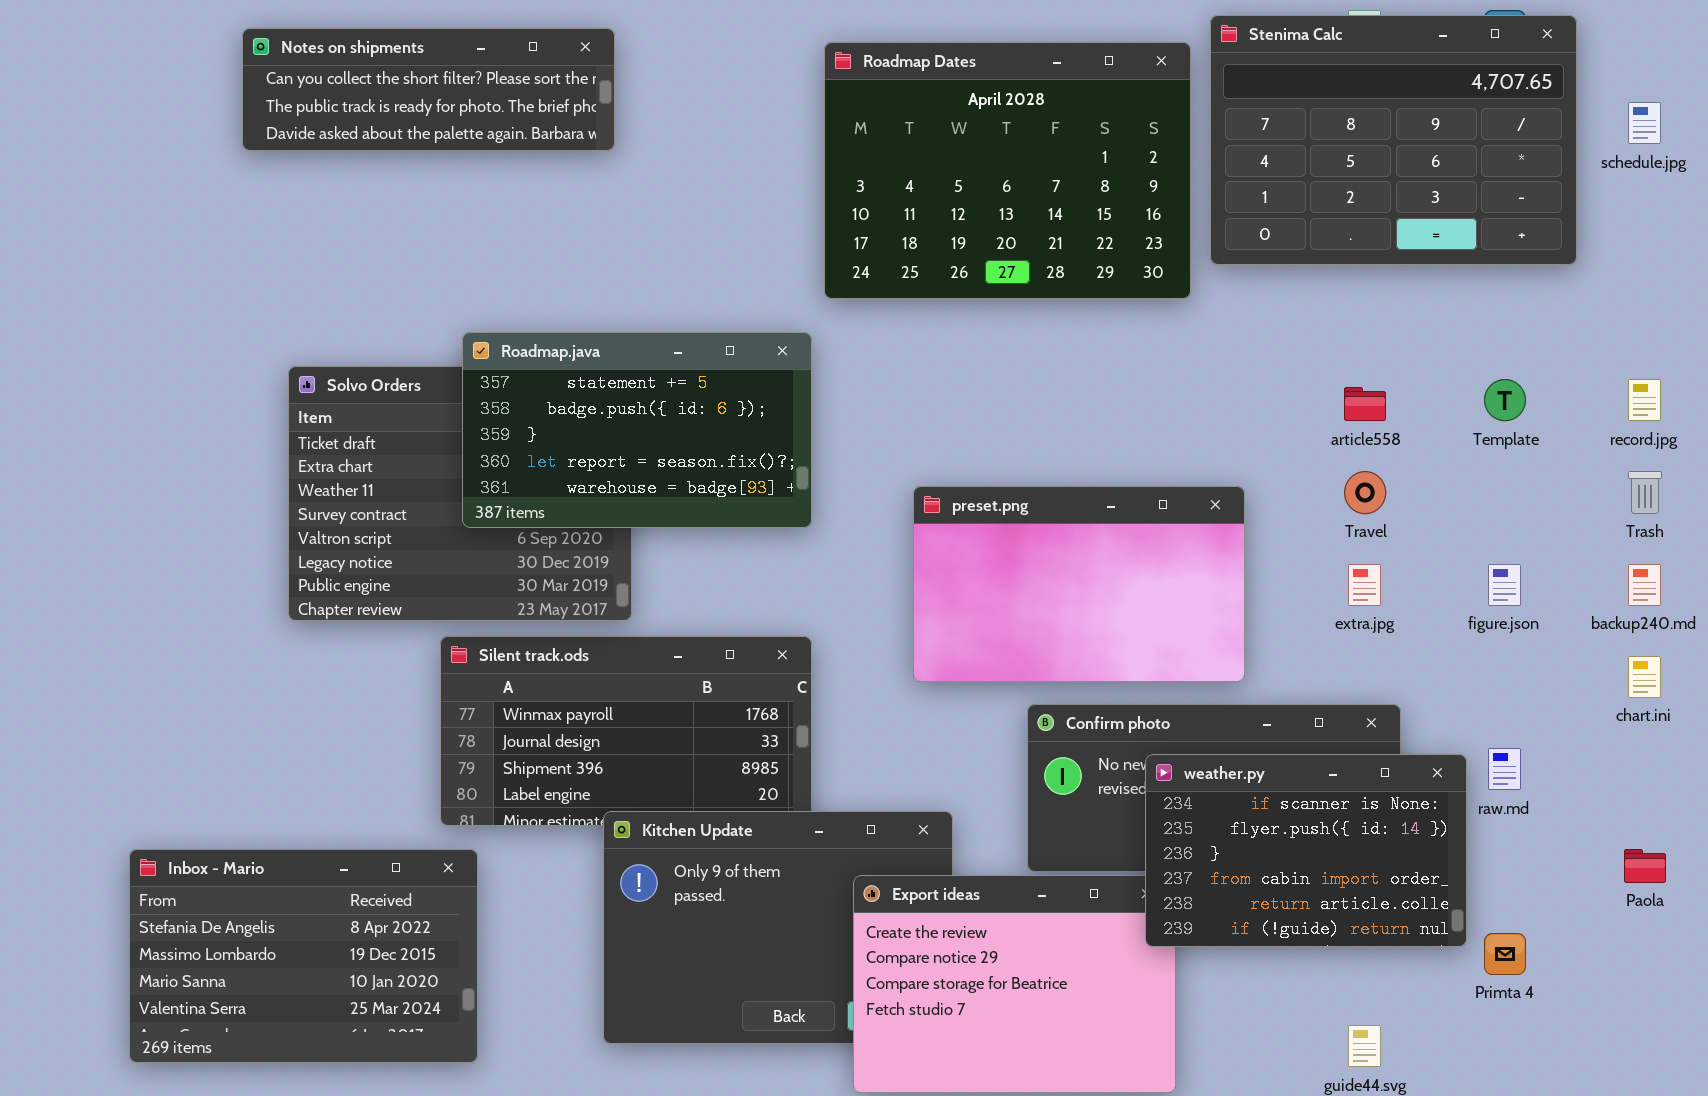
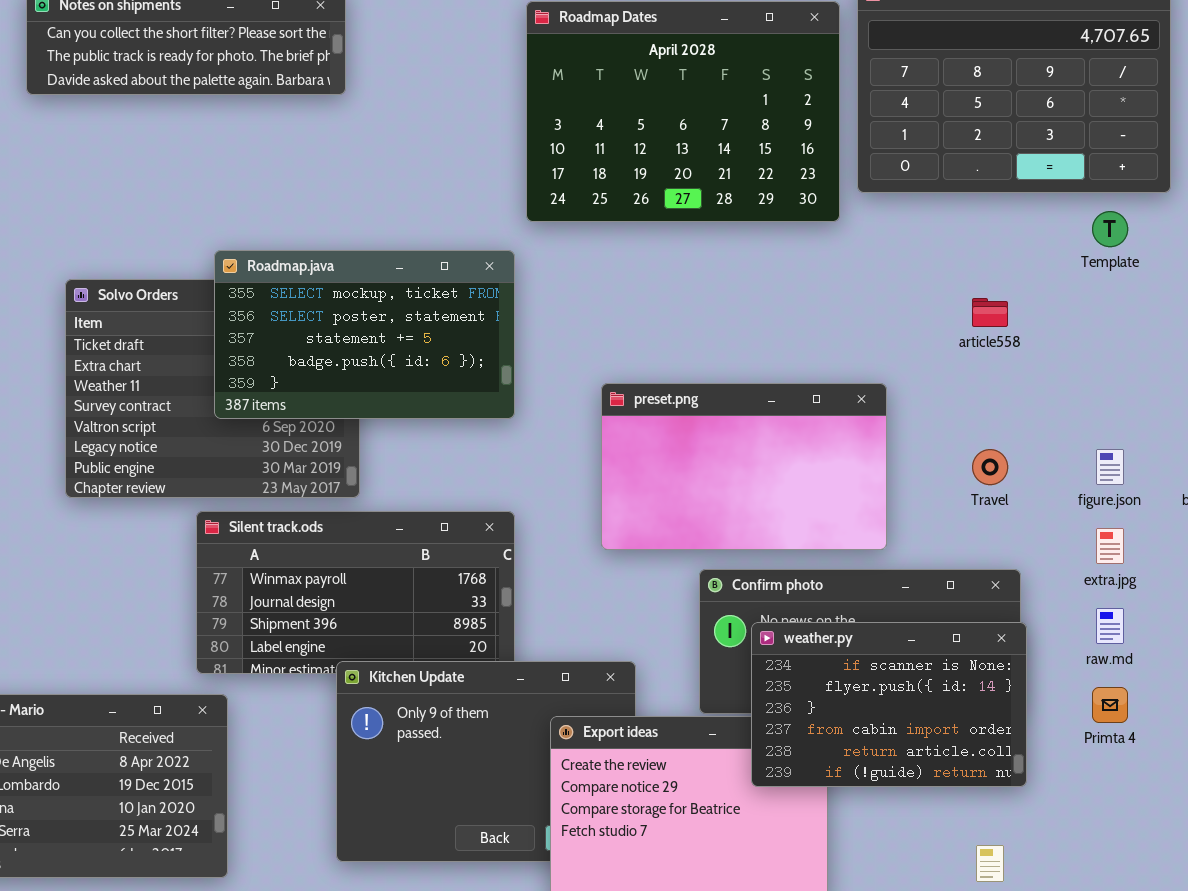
Roadmap.java: [462,332,812,528] -> [214,250,515,419], scrolled up 2 rows
Template: [1484,379,1526,421] -> [1092,211,1128,247], moved
Travel: [1344,471,1386,514] -> [972,449,1008,485], moved
extra.jpg: [1348,564,1381,606] -> [1096,528,1124,564], moved
weather.py: [1145,754,1467,947] -> [751,622,1027,787], moved
Primta 4: [1484,933,1526,975] -> [1092,687,1128,723], moved

